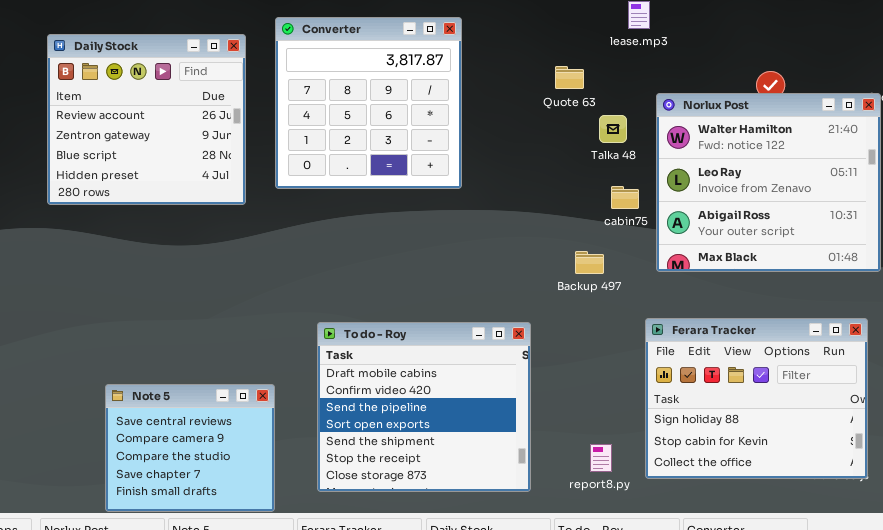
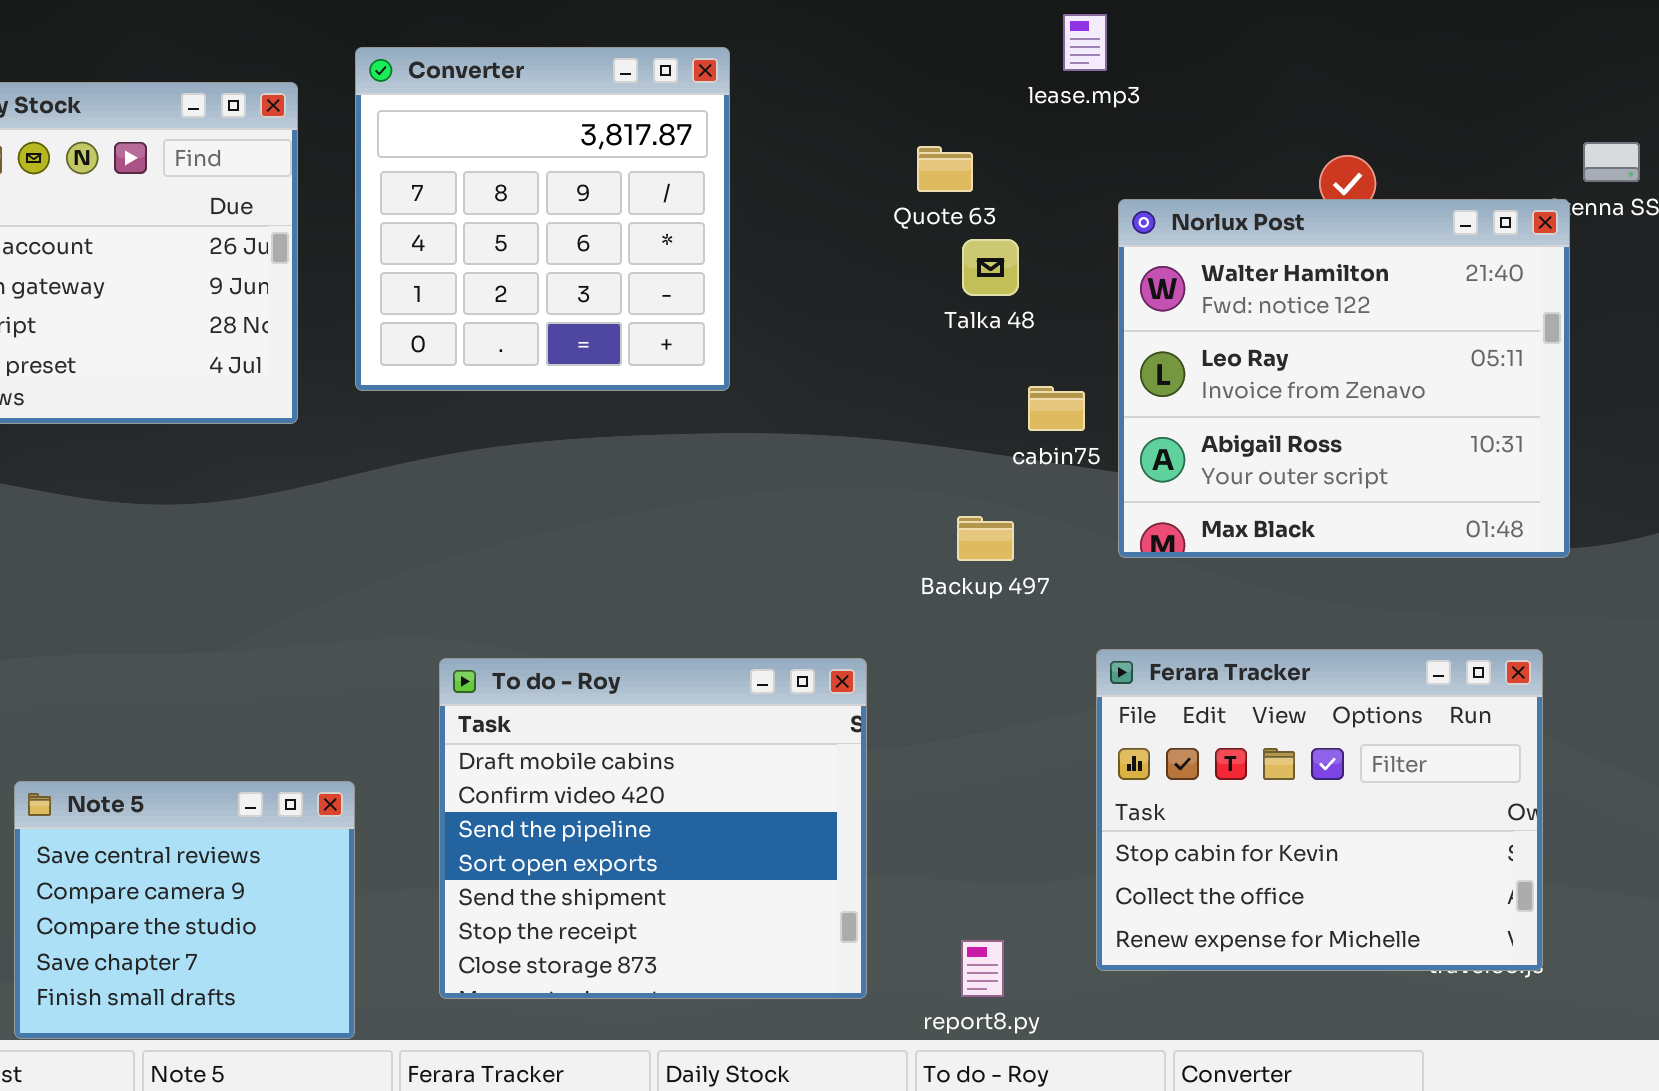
Talka 48: [599,115,627,143] -> [962,239,1019,296], moved
Ferara Tracker: [645,318,868,479] -> [1096,649,1543,971], scrolled down 1 row
report8.py: [590,444,612,472] -> [961,940,1004,997], moved

